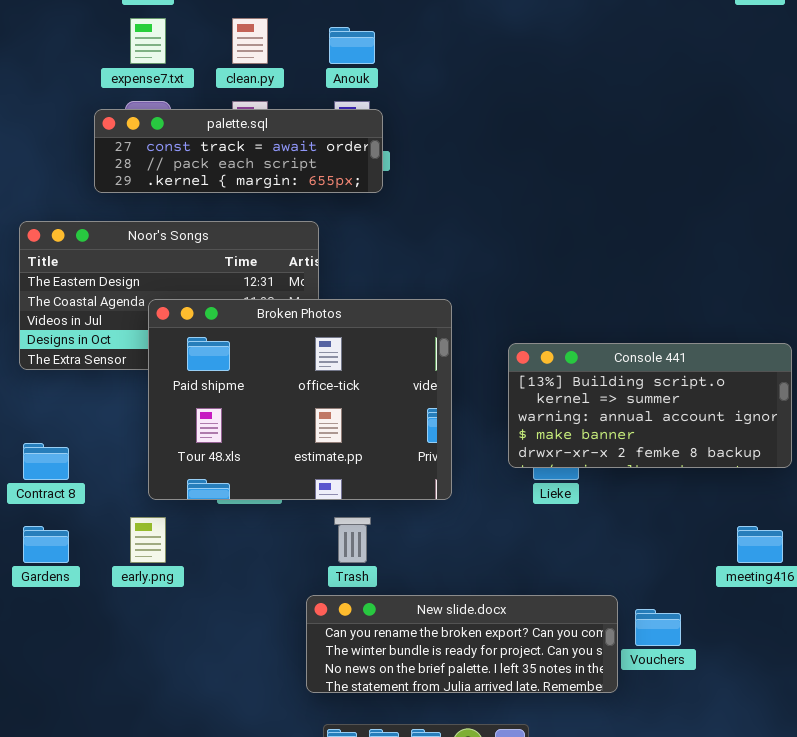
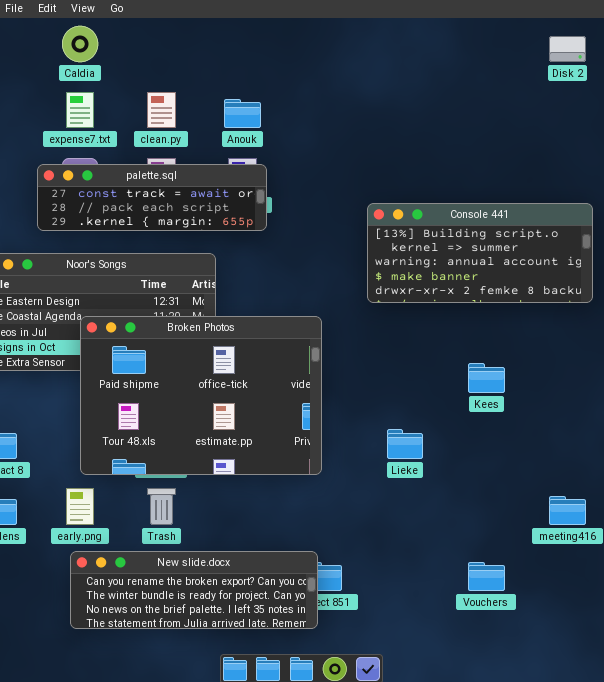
Console 441: [508,343,792,468] -> [367,203,593,303], moved
Trash: [334,517,371,563] -> [147,488,176,525], moved
New slide.docx: [306,595,618,693] -> [70,551,318,629], moved

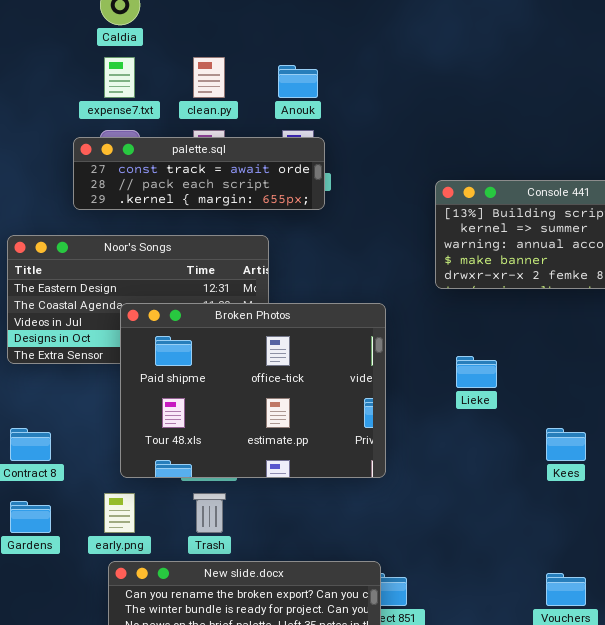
Kees: [468,363,505,393] -> [546,428,586,461], moved
Lieke: [387,429,423,459] -> [456,356,497,388], moved

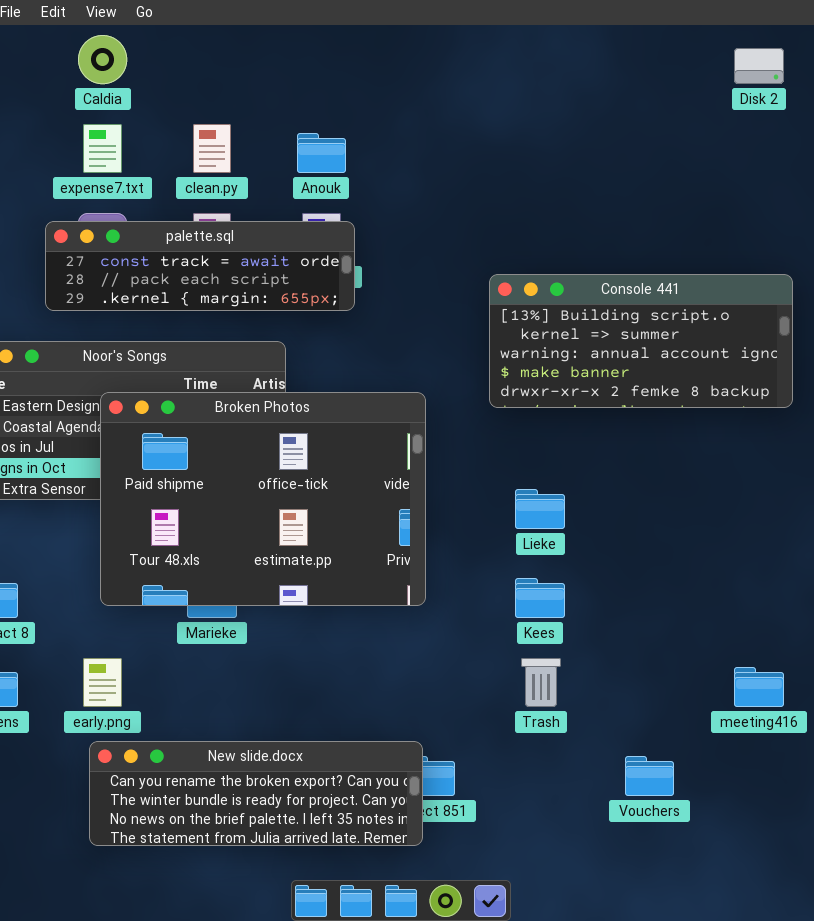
Broken Photos: [120,303,386,478] -> [100,392,426,606], moved
Kees: [546,428,586,461] -> [515,578,565,618], moved
Trash: [193,493,226,533] -> [521,658,561,707], moved

